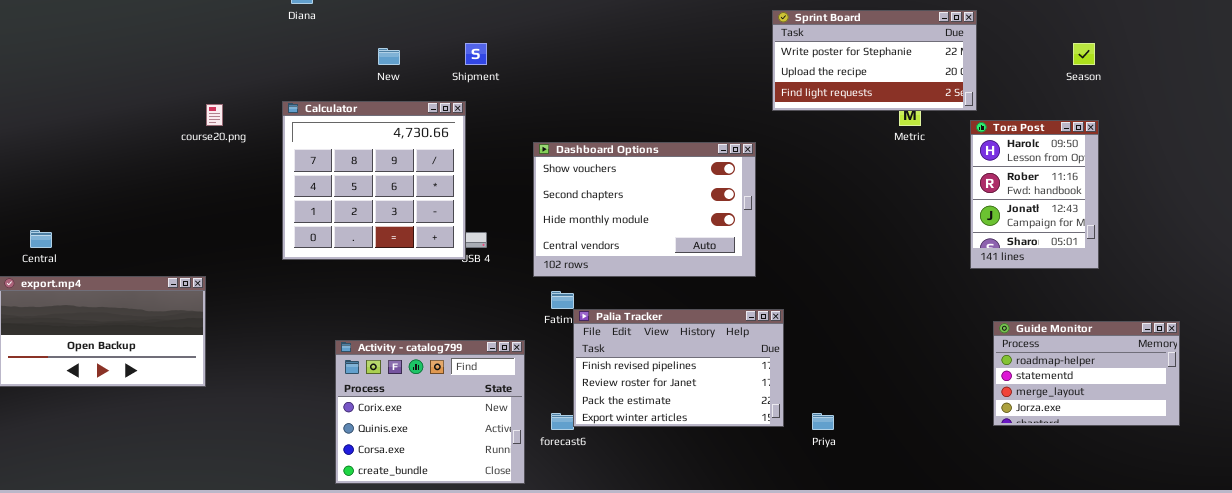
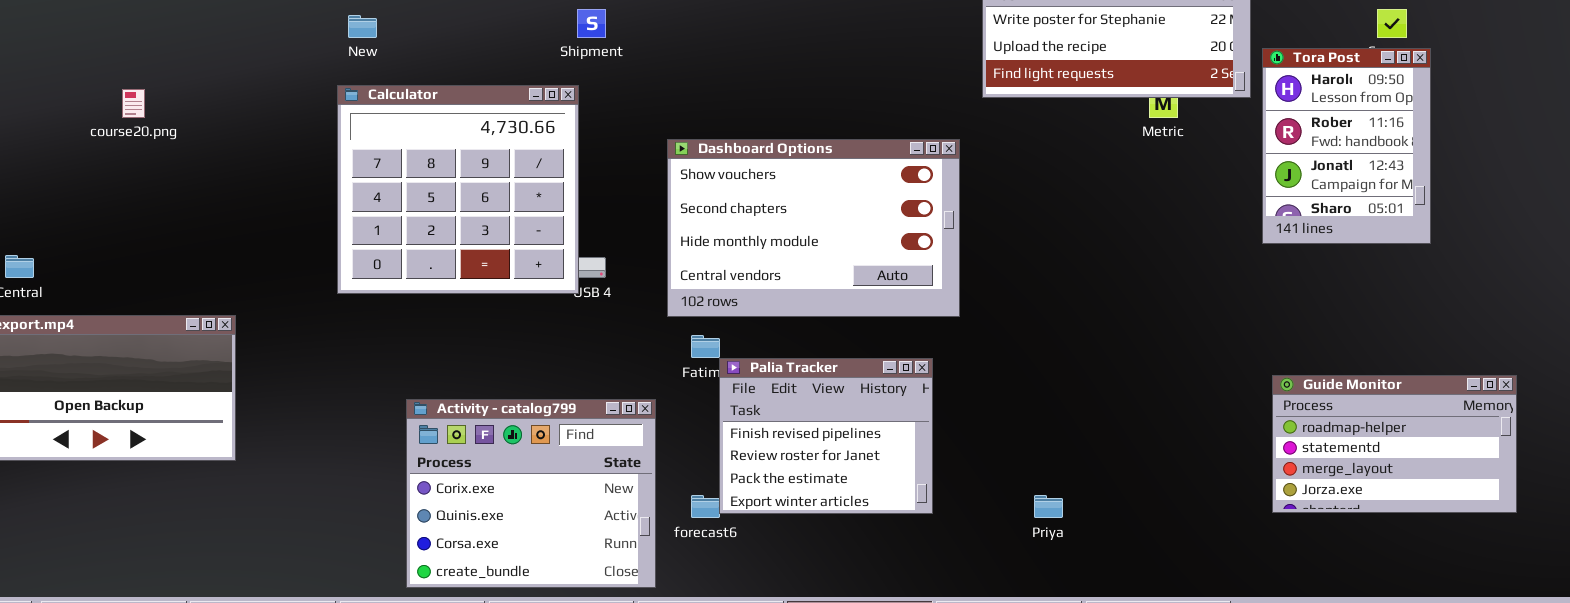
New: [378,48,400,65] -> [348,15,377,38], moved
course20.png: [206,104,223,126] -> [122,89,145,118], moved
Tora Post: [970,120,1099,269] -> [1262,48,1431,244], moved
Palia Tracker: [573,309,784,427] -> [719,358,933,514], resized

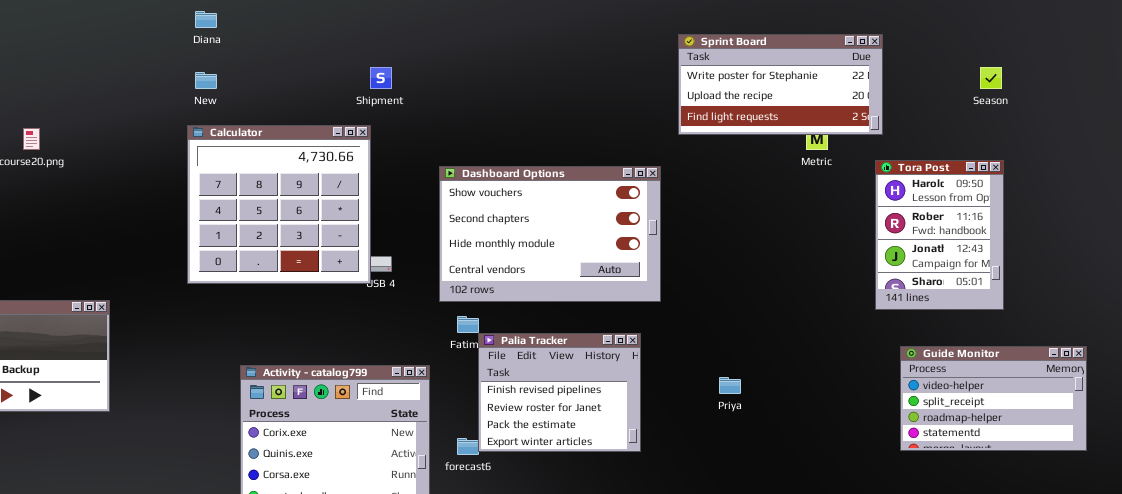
Tora Post: [1262,48,1431,244] -> [875,160,1004,310], moved
Guide Monitor: [1272,375,1517,513] -> [900,346,1087,451], scrolled up 2 rows
Priya: [1034,495,1063,518] -> [719,377,741,394], moved

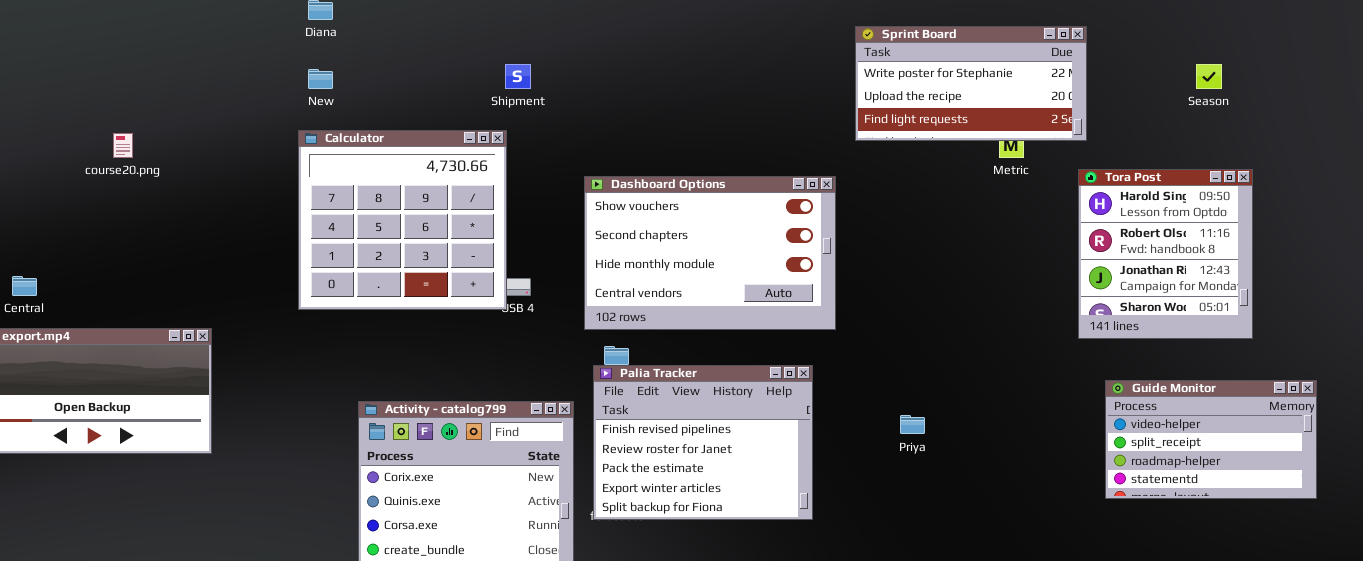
Tora Post: [875,160,1004,310] -> [1078,169,1253,339], resized
Palia Tracker: [478,333,641,452] -> [593,365,813,520], resized

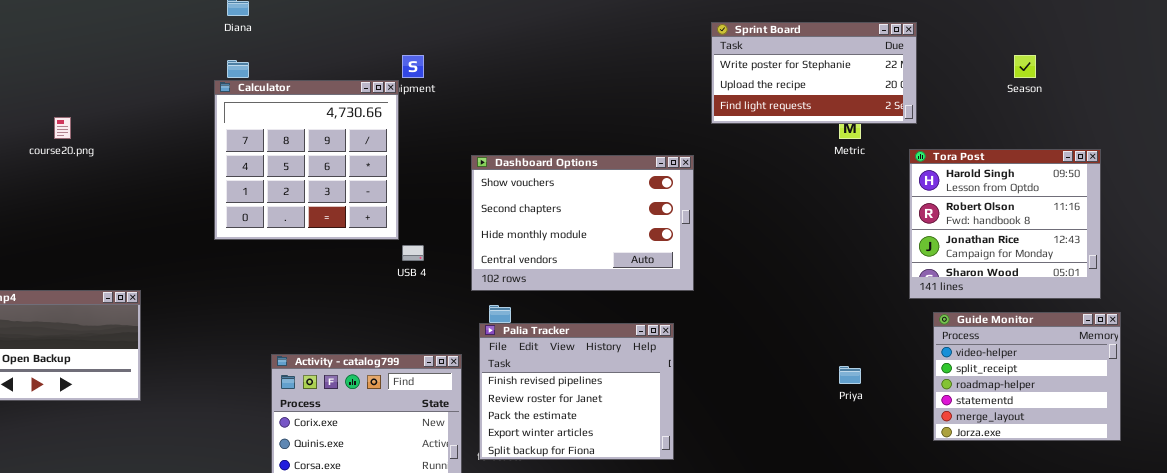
Calculator: [298,130,507,310] -> [214,80,399,240], moved
Tora Post: [1078,169,1253,339] -> [909,149,1101,299], resized
Guide Monitor: [1105,380,1317,499] -> [933,312,1121,441], resized
Priya: [900,415,925,434] -> [839,366,861,384], moved

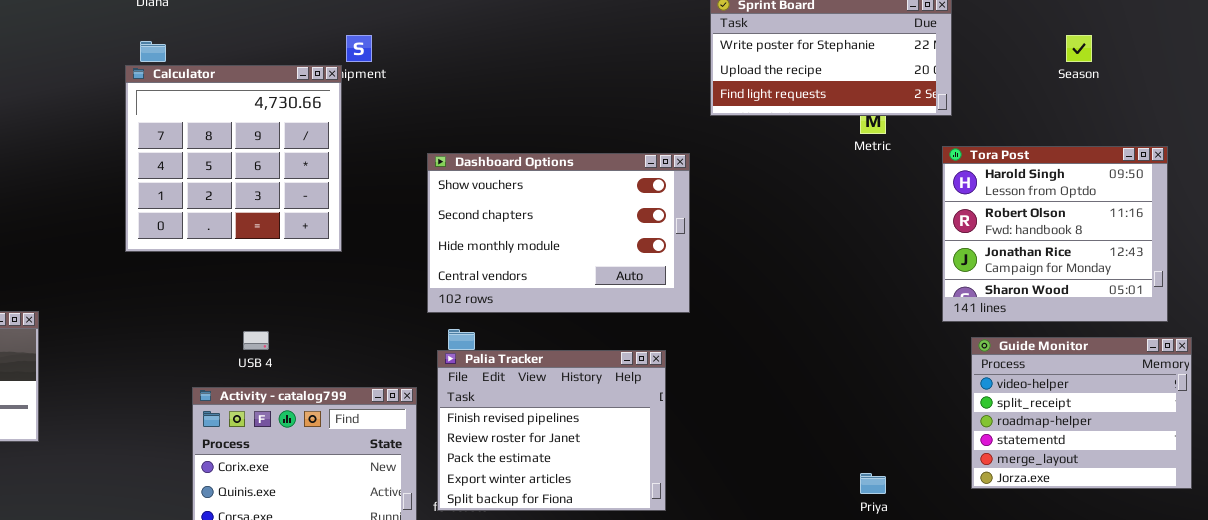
USB 4: [402,245,424,261] -> [243,331,269,350], moved
Priya: [839,366,861,384] -> [860,473,886,494], moved

